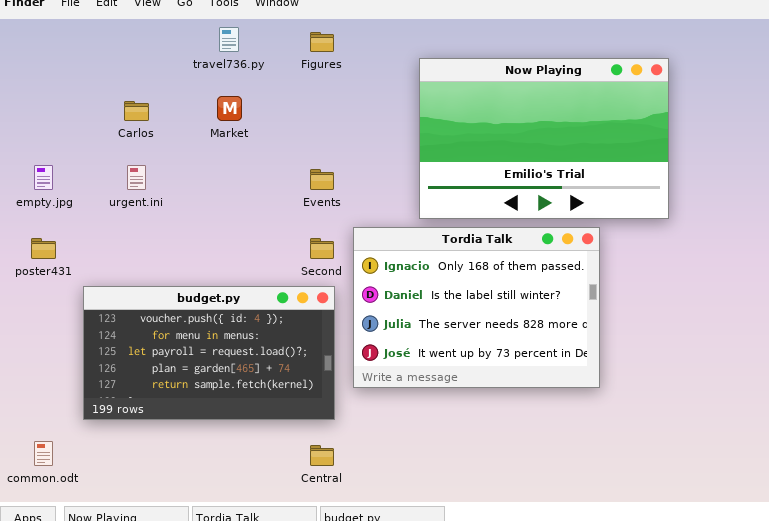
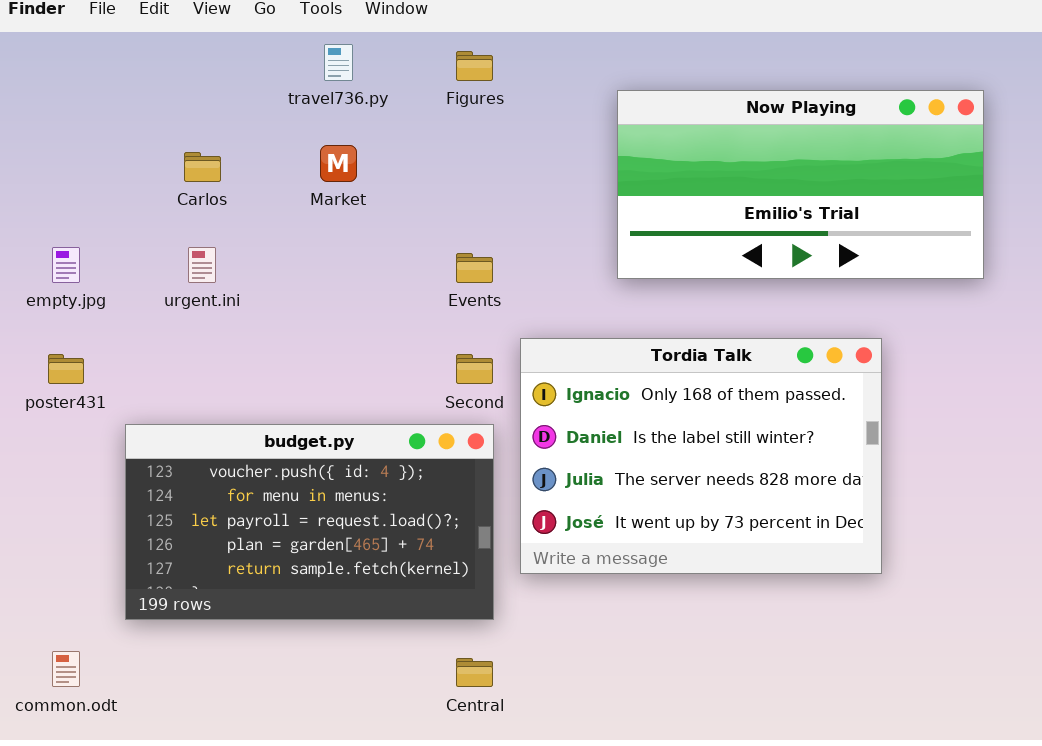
Now Playing: [419,58,669,219] -> [617,90,984,279], resized

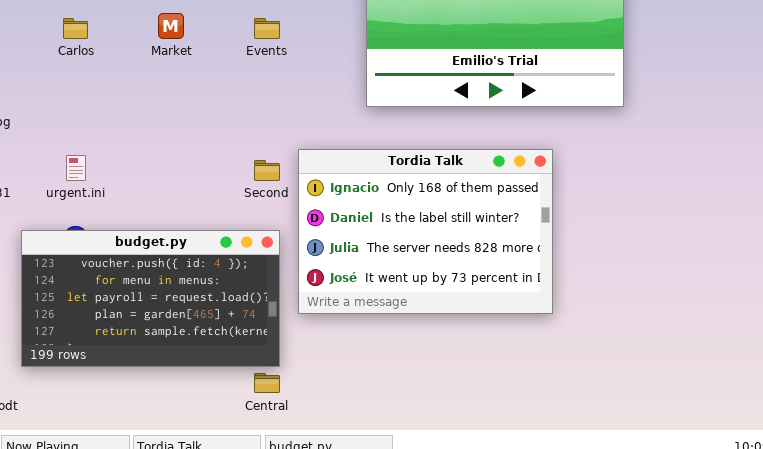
urgent.ini: [188,247,216,283] -> [66,155,86,181], moved
Events: [456,253,493,283] -> [254,18,280,39], moved
budget.py: [125,424,494,620] -> [21,230,280,367], moved

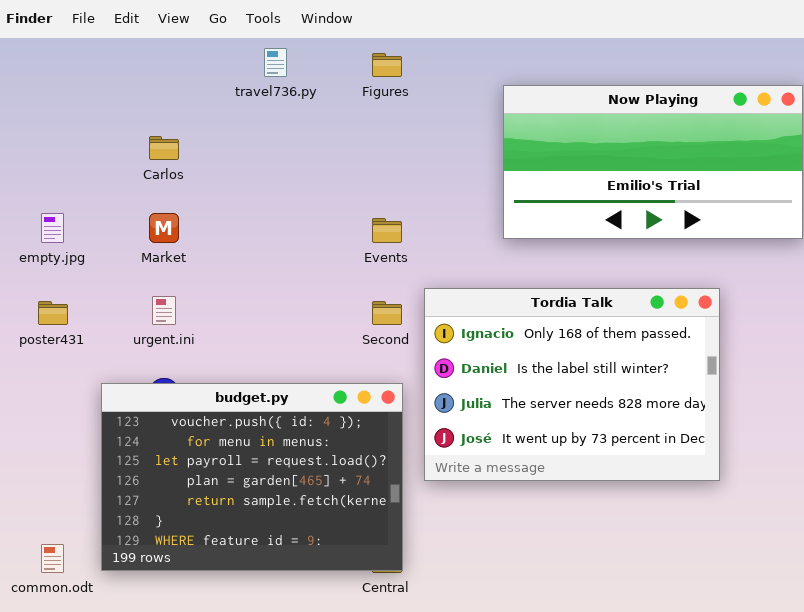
Market: [158,13,184,39] -> [149,213,179,243], moved
Events: [254,18,280,39] -> [372,218,402,243], moved
budget.py: [21,230,280,367] -> [101,383,403,571], resized

